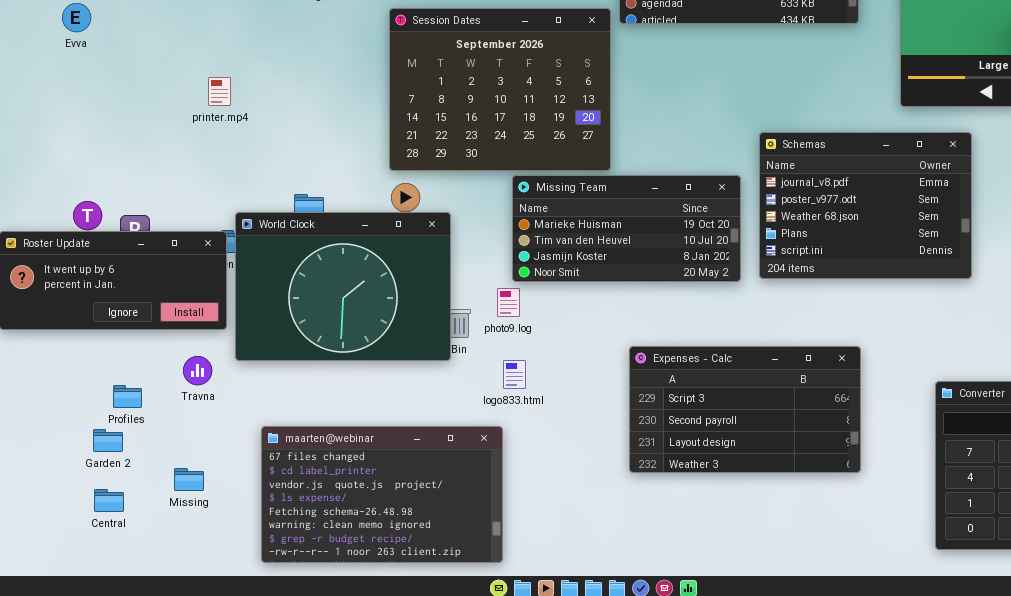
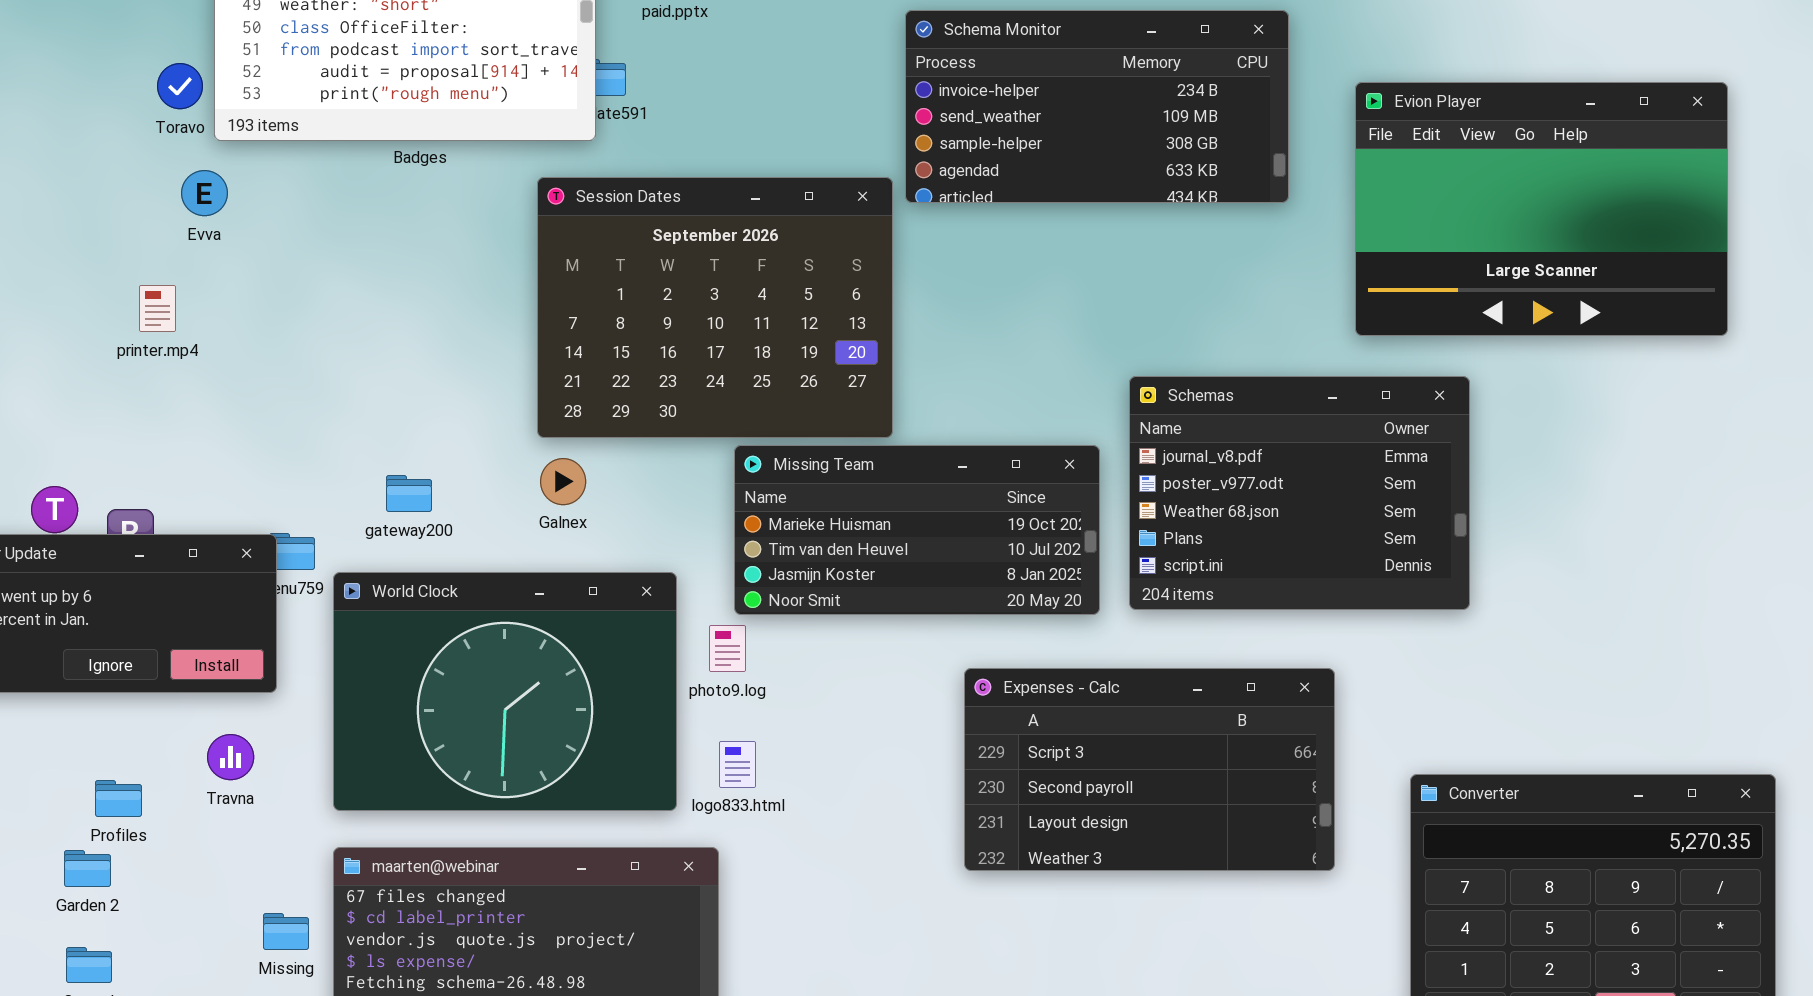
Evva: [62,3,91,32] -> [181,170,228,216], moved
printer.mp4: [208,77,231,106] -> [139,285,176,332], moved
World Clock: [235,212,451,361] -> [333,572,677,811], moved
Expenses - Calc: [629,346,861,473] -> [964,668,1335,871], moved
Missing: [174,468,204,491] -> [263,913,309,950], moved

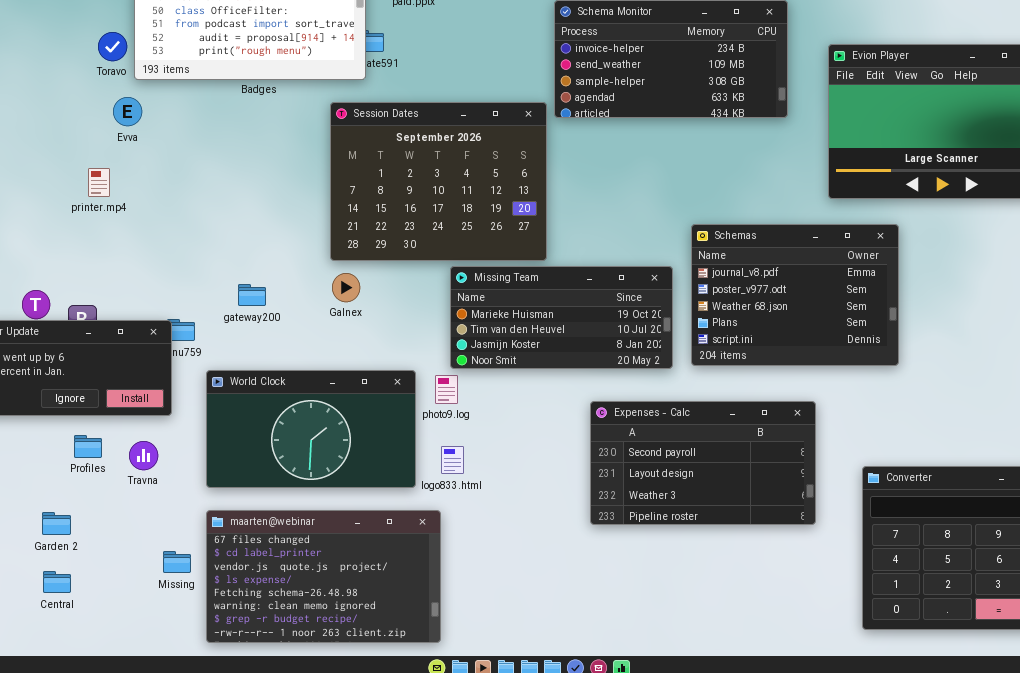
World Clock: [333,572,677,811] -> [206,370,416,488], resized
Expenses - Calc: [964,668,1335,871] -> [590,401,816,525], scrolled down 1 row
Profiles: [95,780,142,817] -> [74,435,102,458], moved

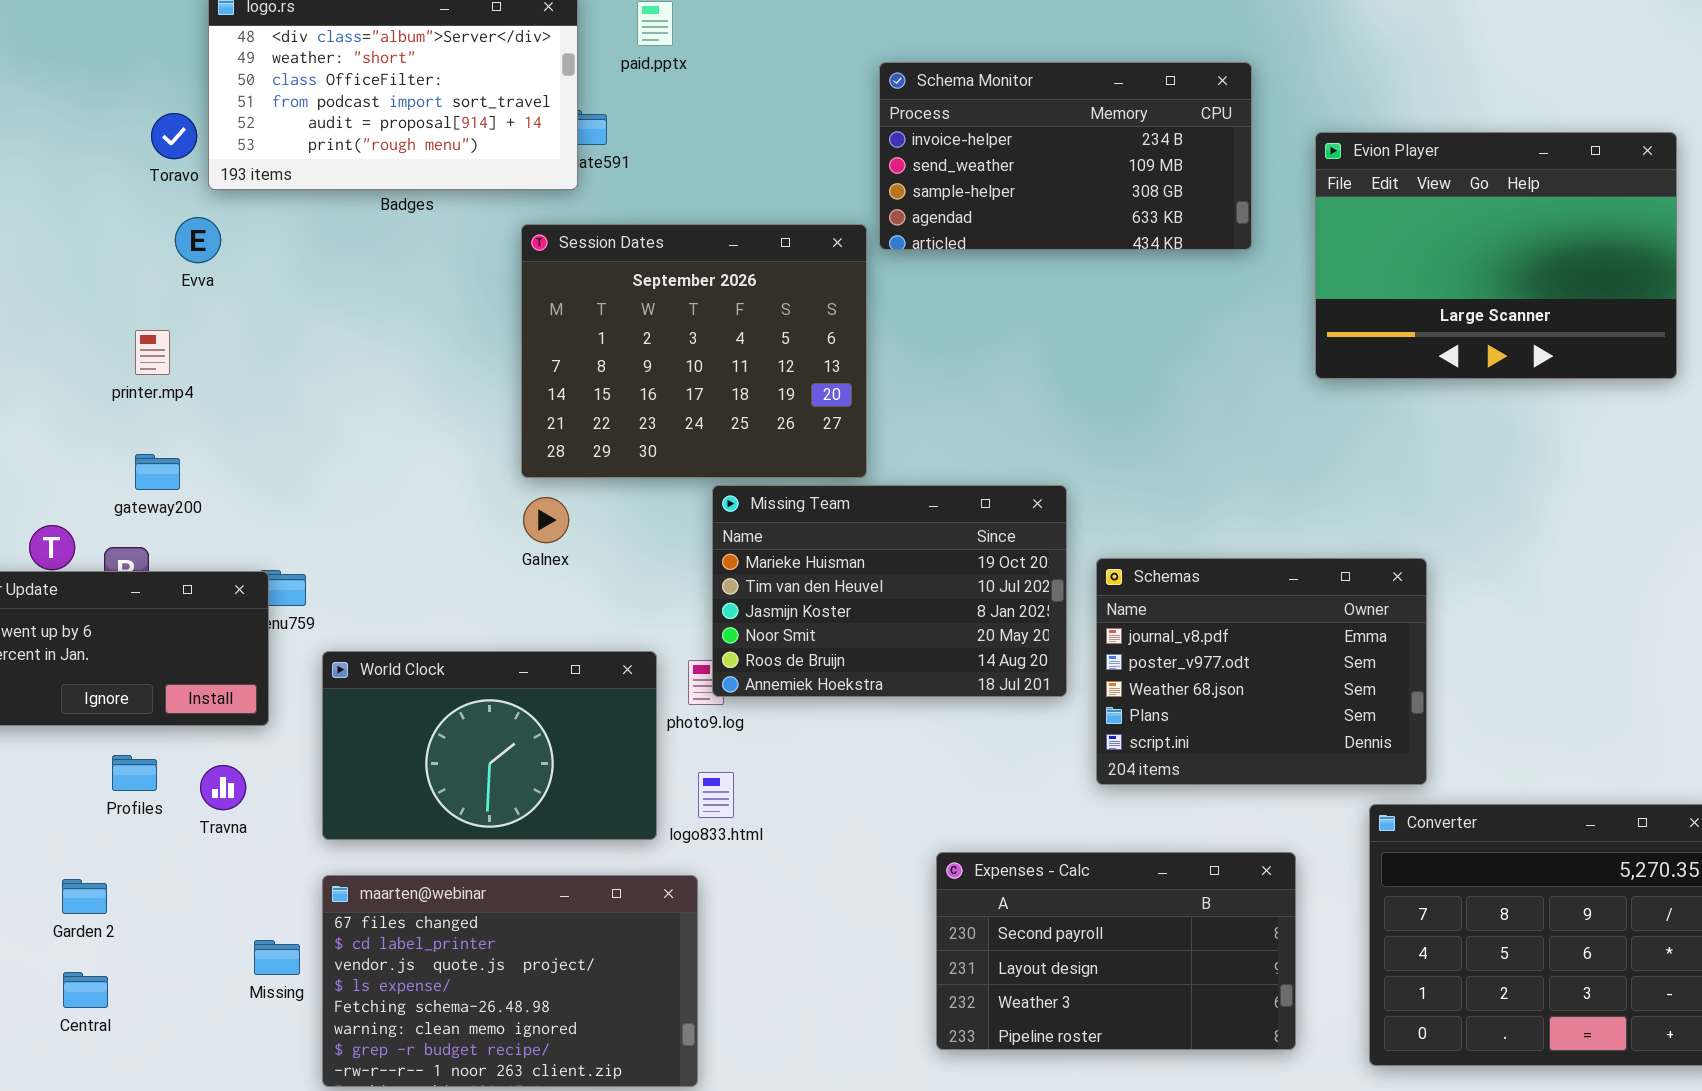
Schemas: [691,224,899,366] -> [1096,558,1427,785], moved
Missing Team: [450,266,673,369] -> [712,485,1067,697], resized
gateway200: [238,284,266,306] -> [135,454,180,490], moved
Expenses - Calc: [590,401,816,525] -> [936,852,1296,1050], moved

